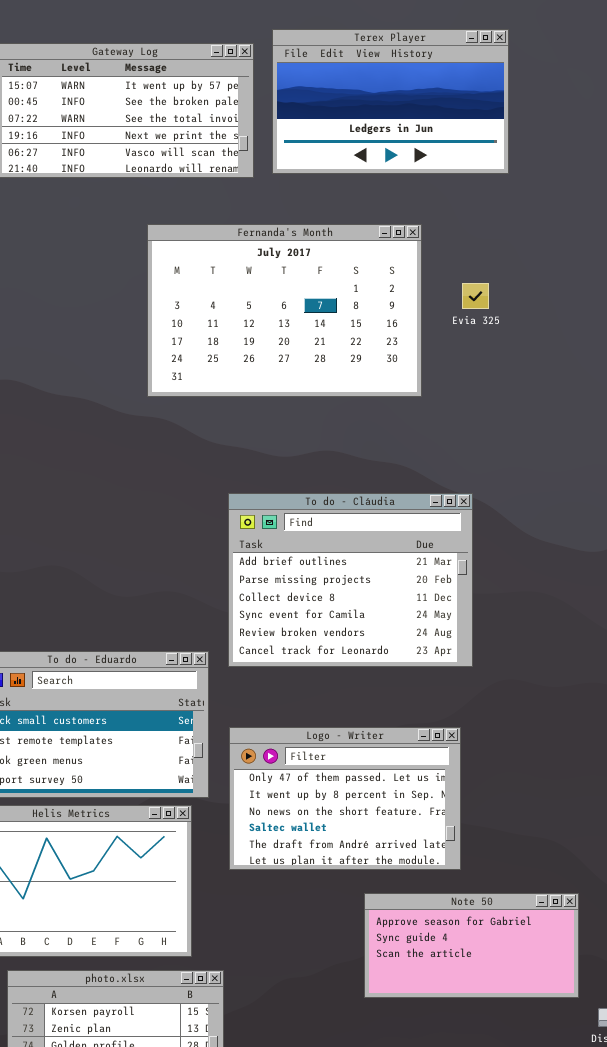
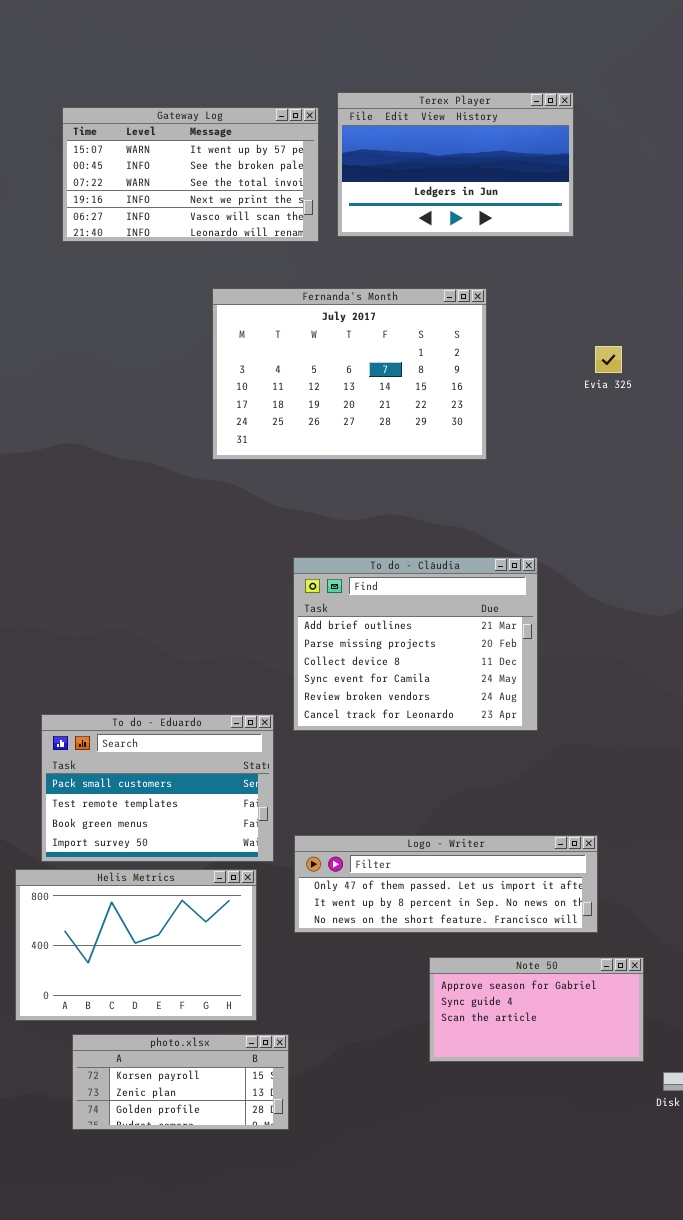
Evia 325: [462,283,489,309] -> [595,346,622,373], moved
Logo - Writer: [229,727,461,870] -> [294,835,598,933], resized

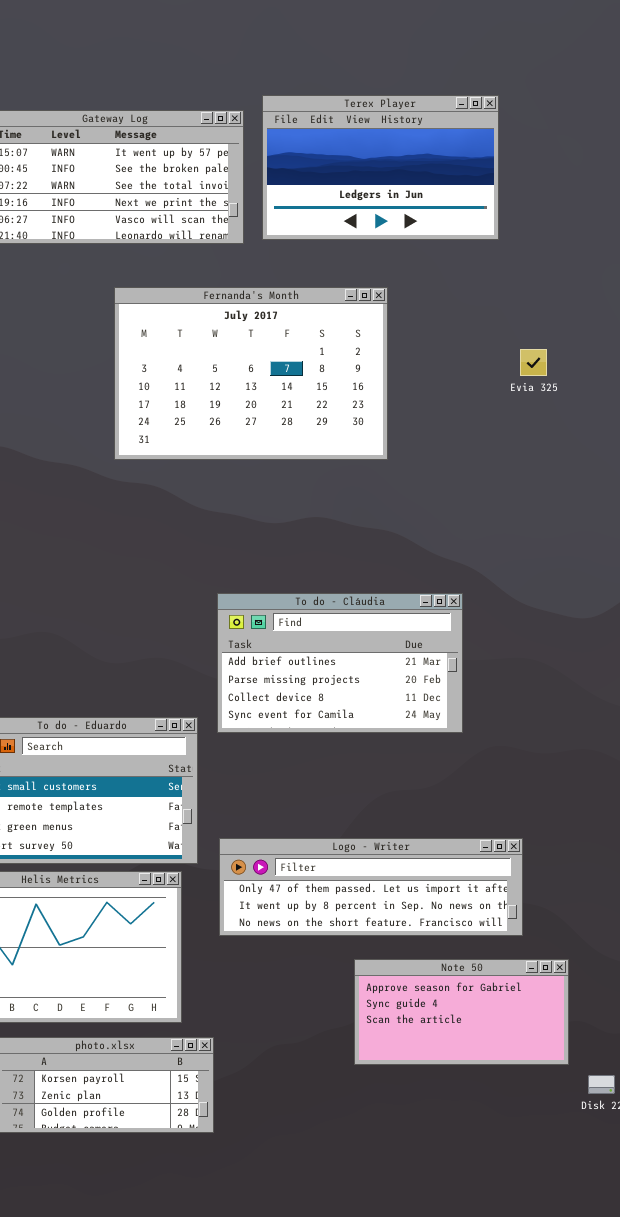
Fernanda's Month: [212,288,487,460] -> [114,287,388,460], moved
To do - Cláudia: [293,557,538,731] -> [217,593,463,733], resized

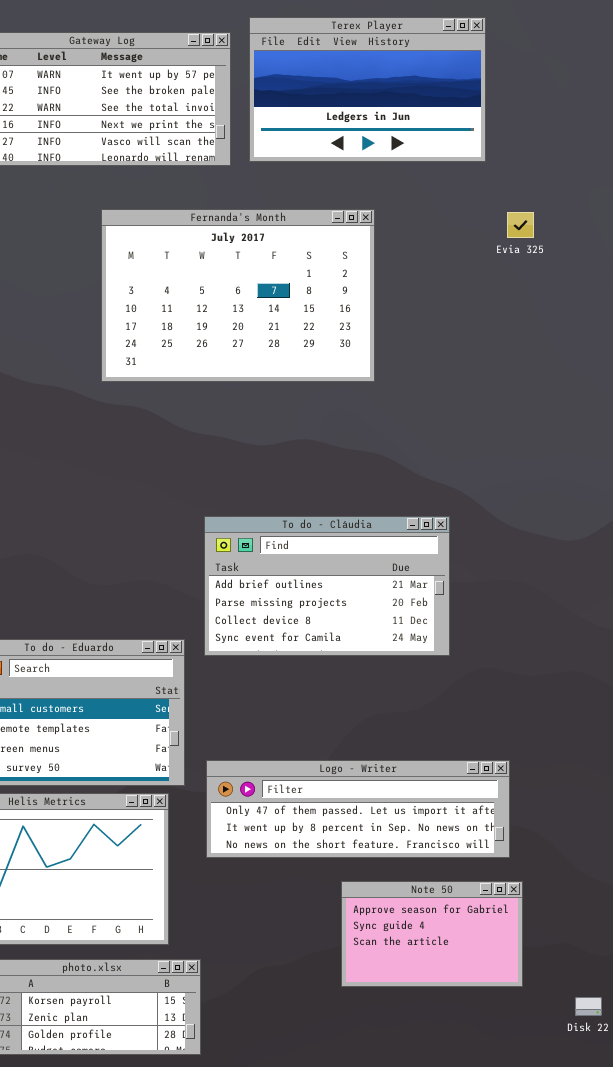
Evia 325: [520,349,547,376] -> [507,212,534,238], moved
Note 50: [354,959,569,1065] -> [341,881,523,987], resized

